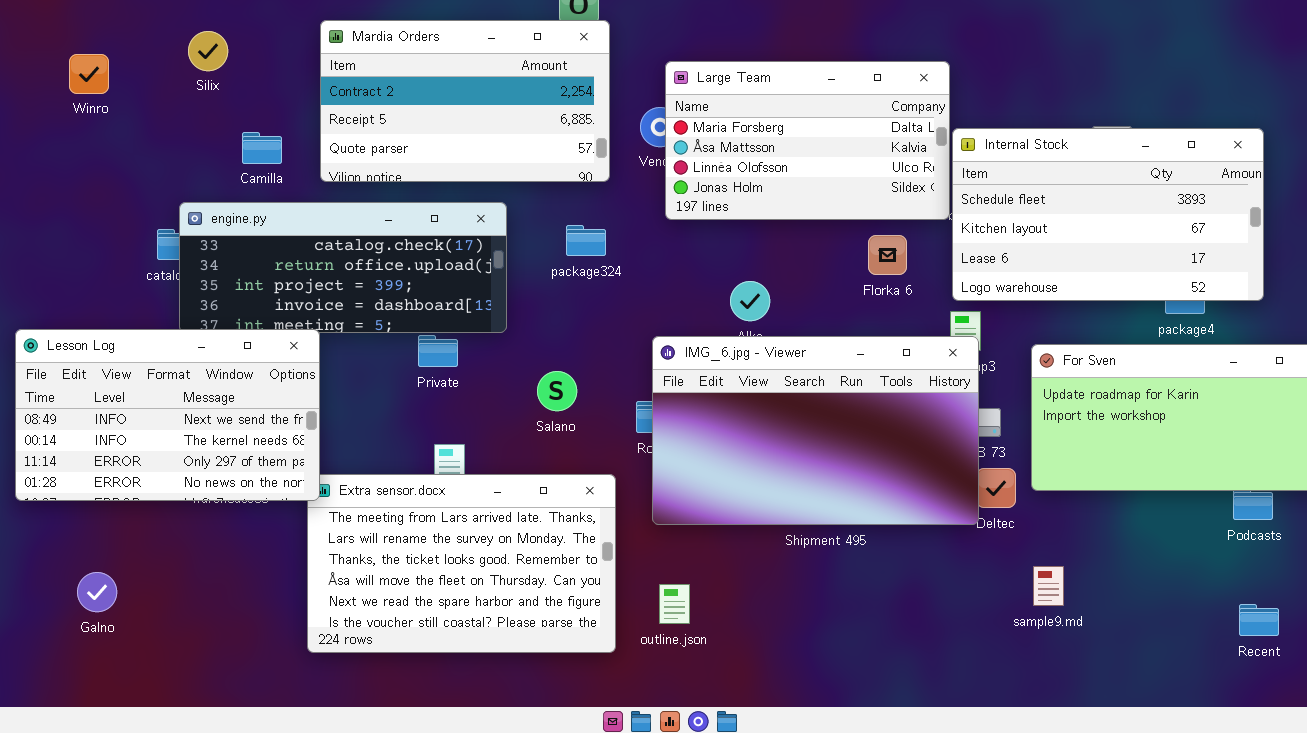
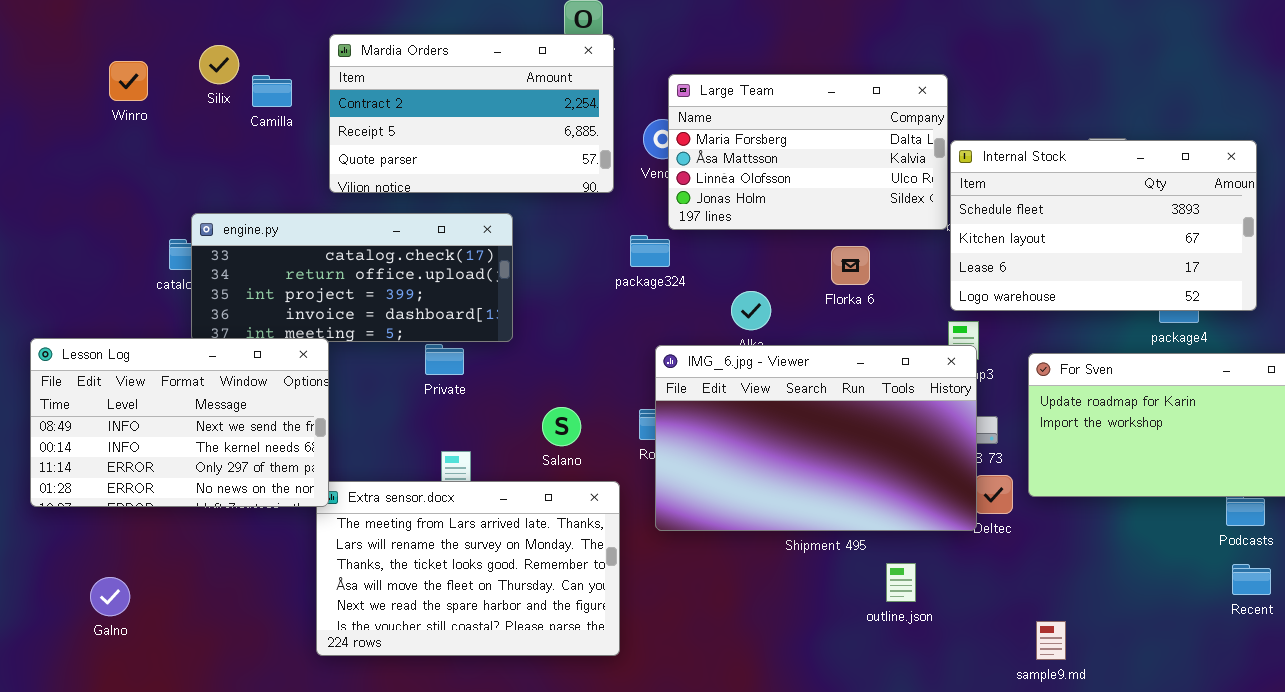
Winro: [69,54,109,94] -> [109,61,148,101], moved
Camilla: [242,132,282,164] -> [252,75,292,107], moved
package324: [566,225,606,256] -> [630,235,670,267], moved
Florka 6: [868,235,907,275] -> [831,246,870,285], moved
Salano: [537,371,577,411] -> [542,407,581,446], moved
sample9.md: [1033,566,1064,606] -> [1036,621,1066,660], moved
outline.json: [659,584,690,624] -> [886,563,916,602], moved
Recent: [1239,604,1279,636] -> [1232,564,1271,595], moved

